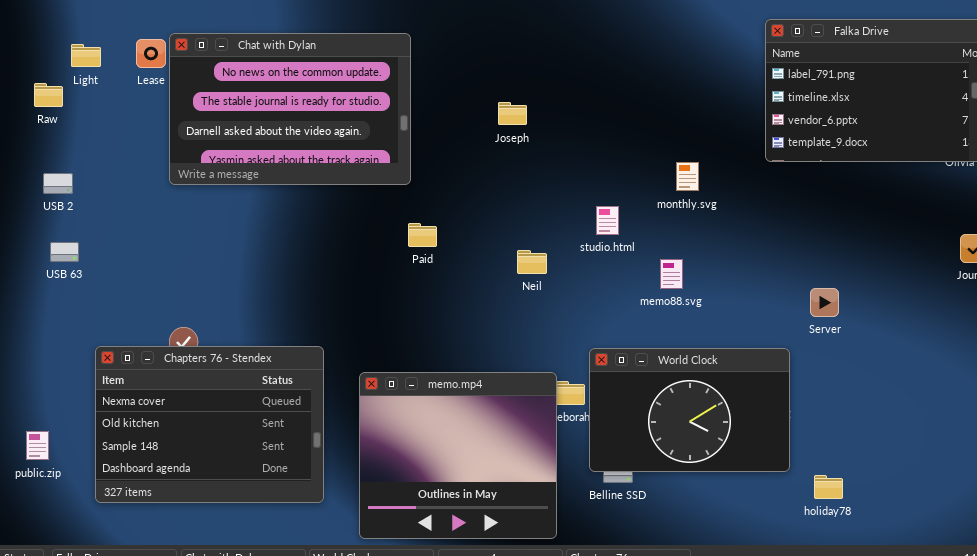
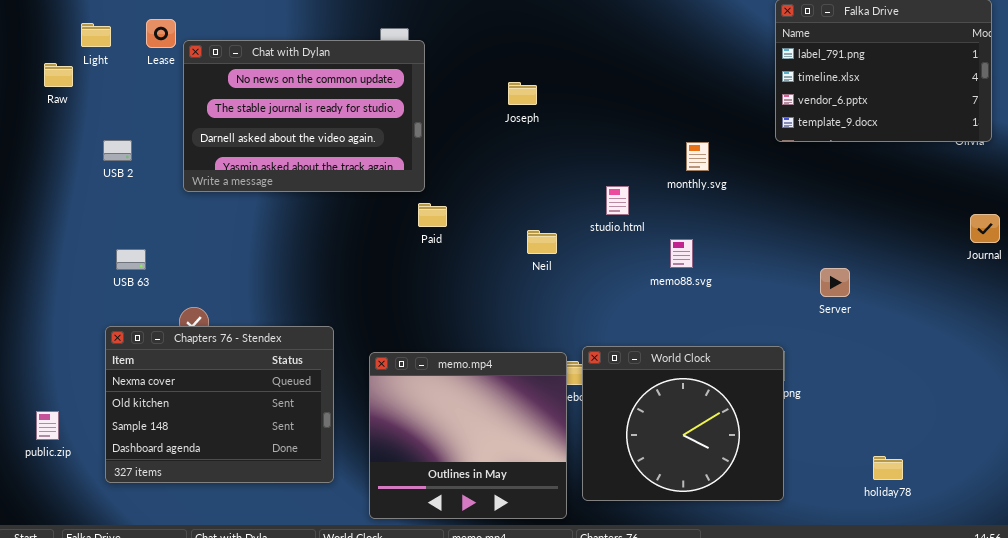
Chat with Dylan: [169,33,411,185] -> [183,40,425,192], moved
USB 2: [43,173,73,194] -> [103,140,132,161], moved
USB 63: [50,242,79,262] -> [116,249,146,270], moved
World Clock: [589,348,790,472] -> [582,346,784,501], moved, resized
holiday78: [814,475,843,499] -> [873,456,903,480], moved

